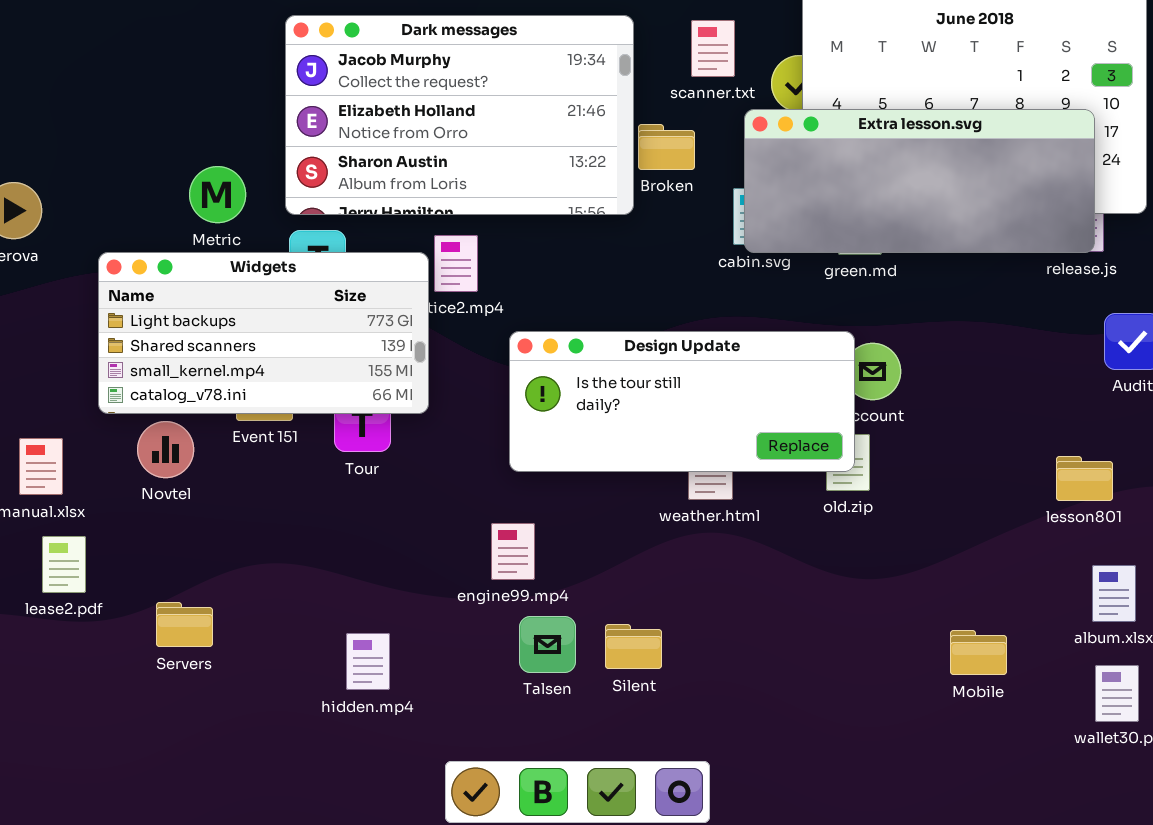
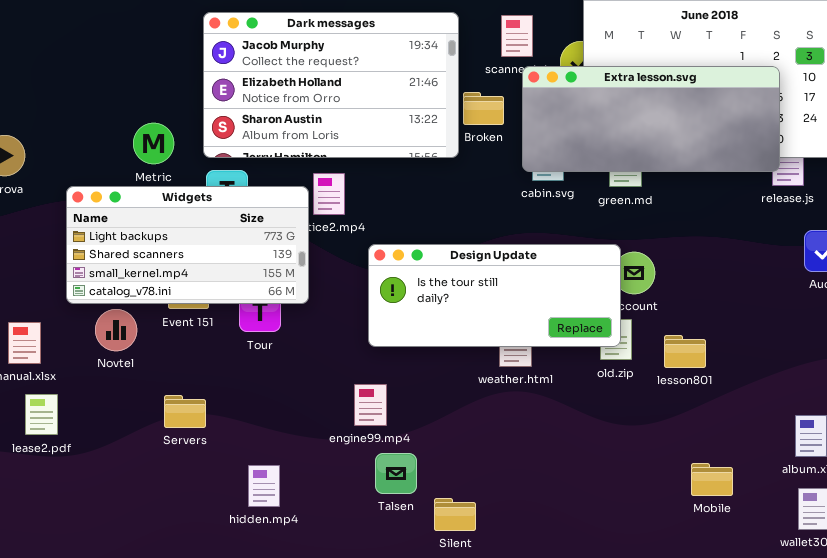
Extra lesson.svg: [744,109,1095,253] -> [522,66,780,172], moved
lesson801: [1056,456,1113,501] -> [664,335,706,368], moved
Servers: [156,602,213,647] -> [164,395,206,428], moved
Silent: [605,624,662,669] -> [434,498,476,531], moved

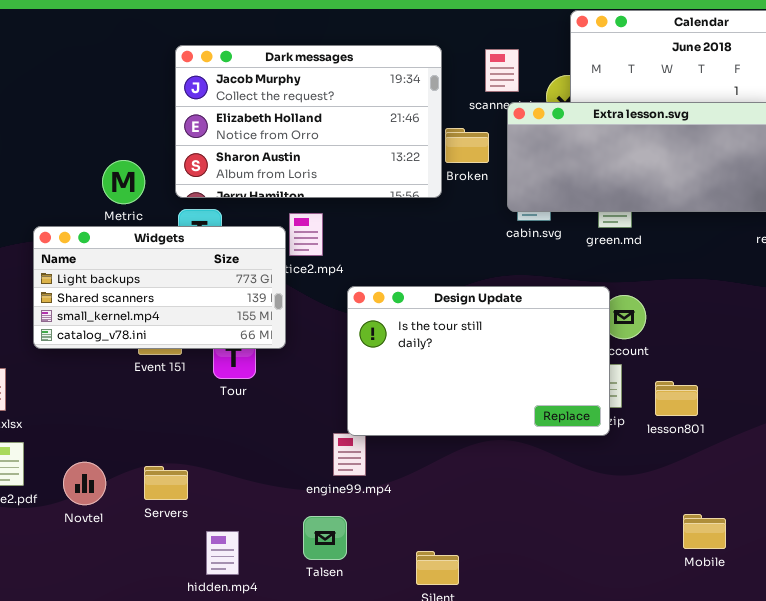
Design Update: [368,244,621,347] -> [347,286,610,436], resized
Novtel: [95,309,137,351] -> [63,462,106,505], moved
Servers: [164,395,206,428] -> [144,466,188,500], moved
Talsen: [375,453,417,494] -> [303,516,347,560], moved
hidden.mp4: [248,465,280,507] -> [206,531,239,575], moved

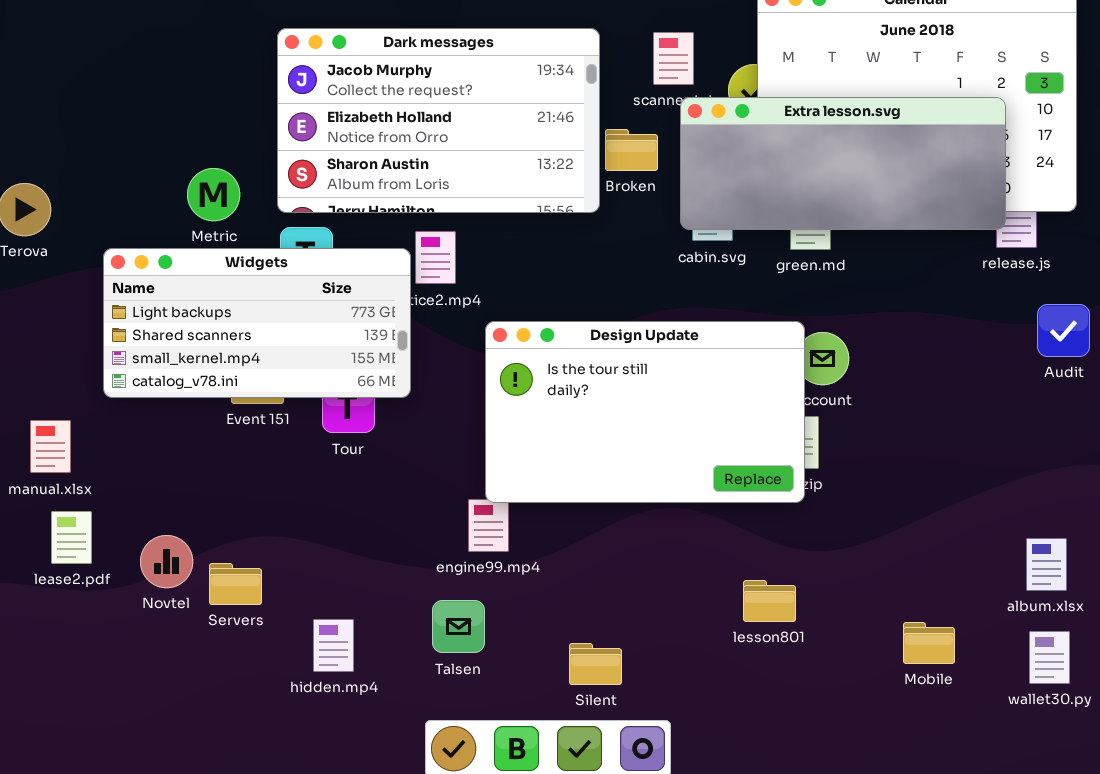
lesson801: [655,381,698,416] -> [743,580,796,622], moved
Servers: [144,466,188,500] -> [209,563,262,605], moved
Mobile: [683,514,726,549] -> [903,622,955,664], moved

